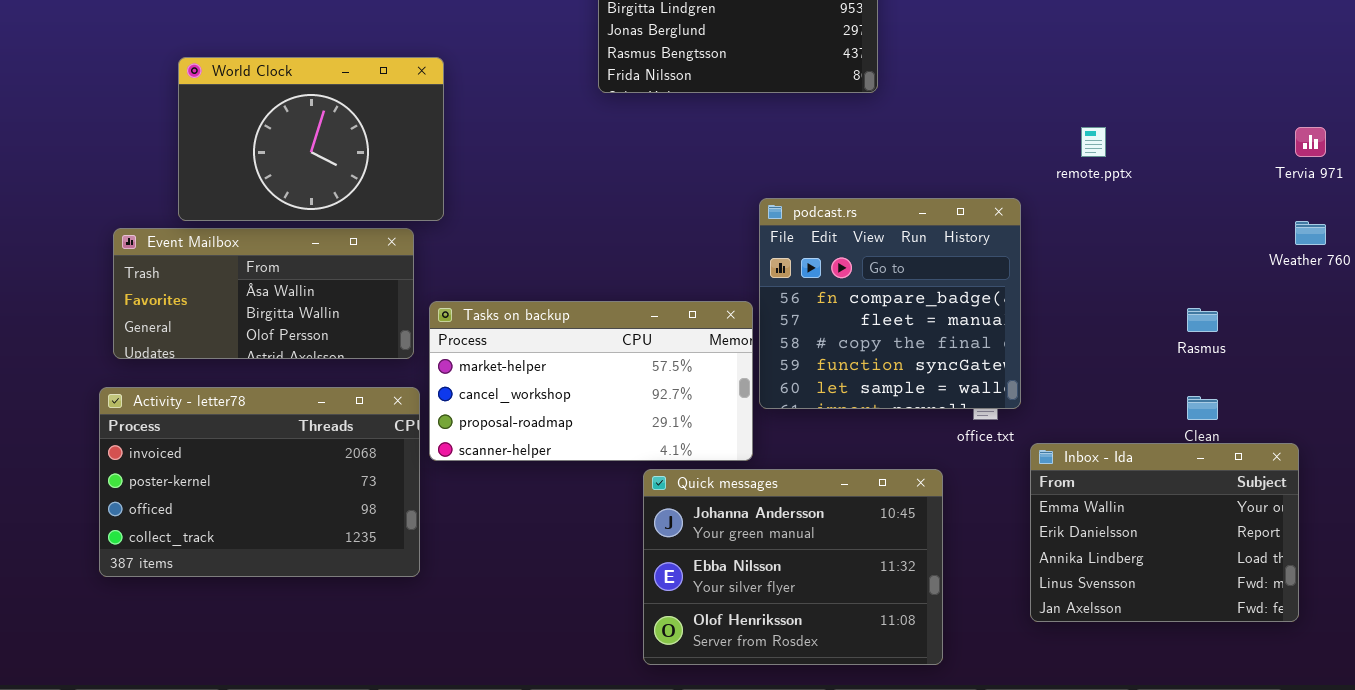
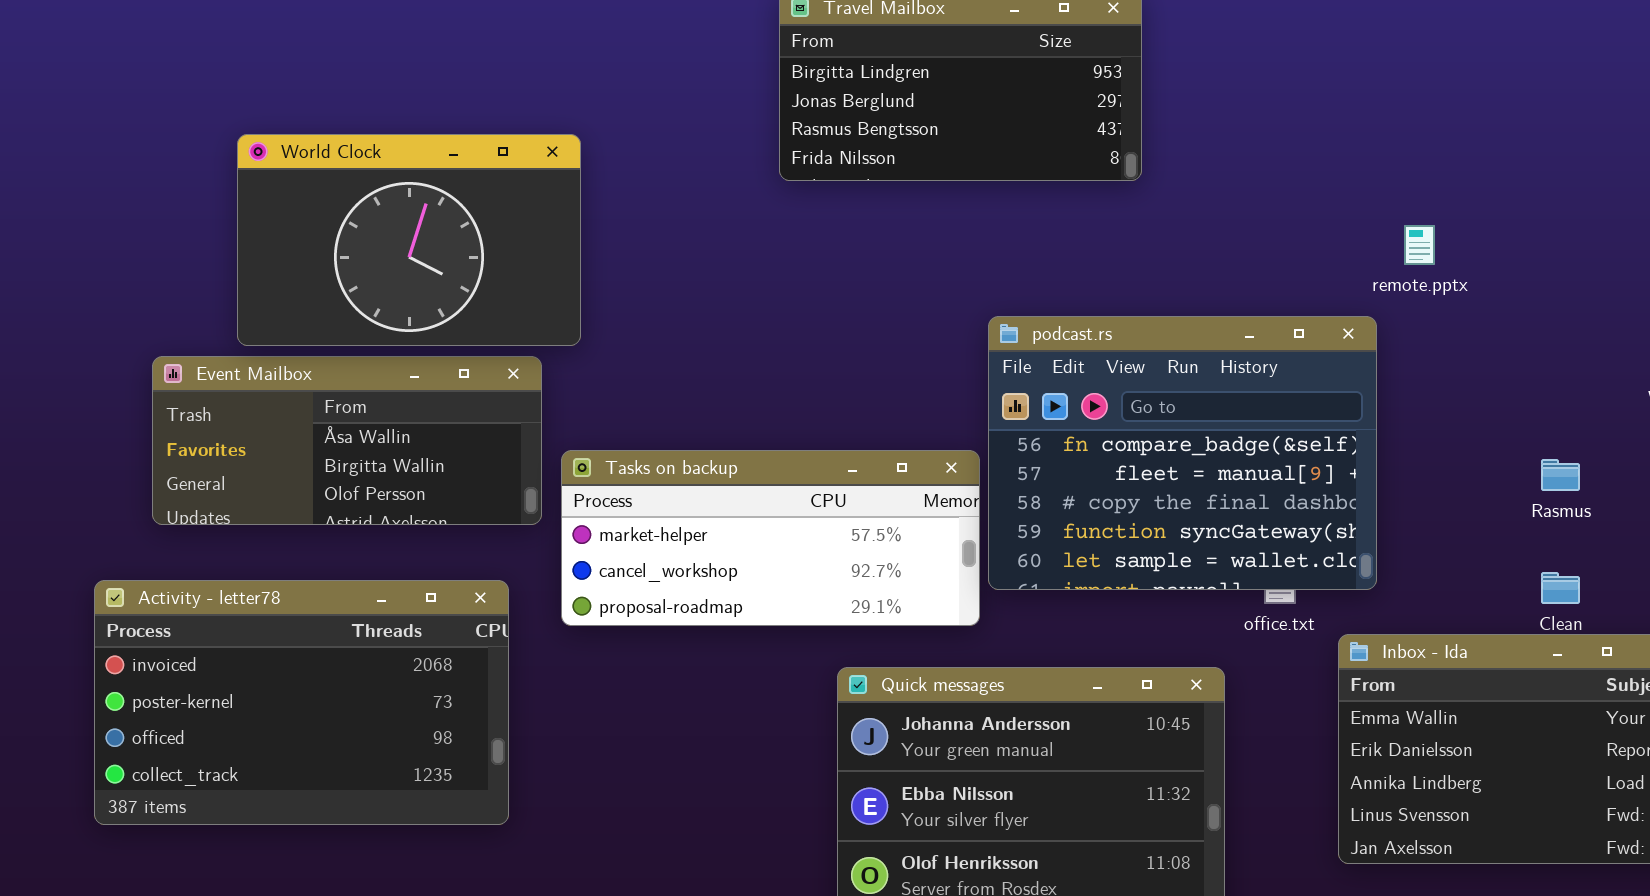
podcast.rs: [759,198,1021,409] -> [988,316,1377,590], resized
Tasks on backup: [429,301,753,461] -> [561,450,980,626], resized
Activity - letter78: [99,387,420,577] -> [94,580,509,825], moved

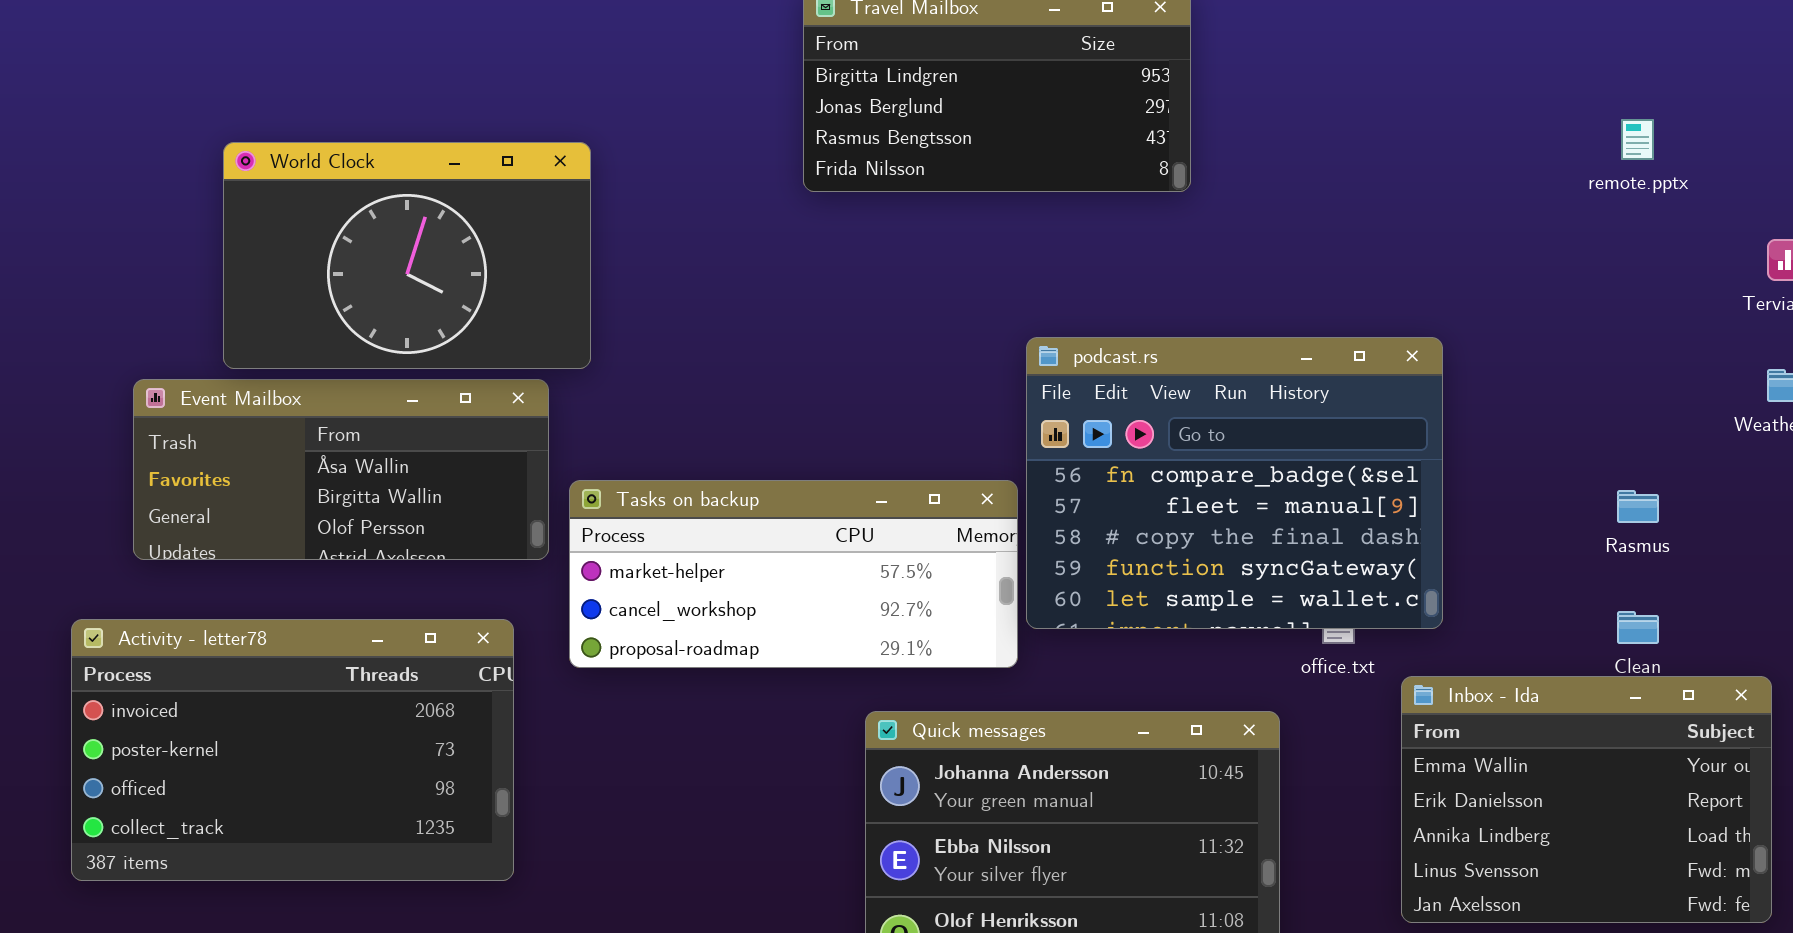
remote.pptx: [1404,225,1435,265] -> [1621,119,1654,160], moved

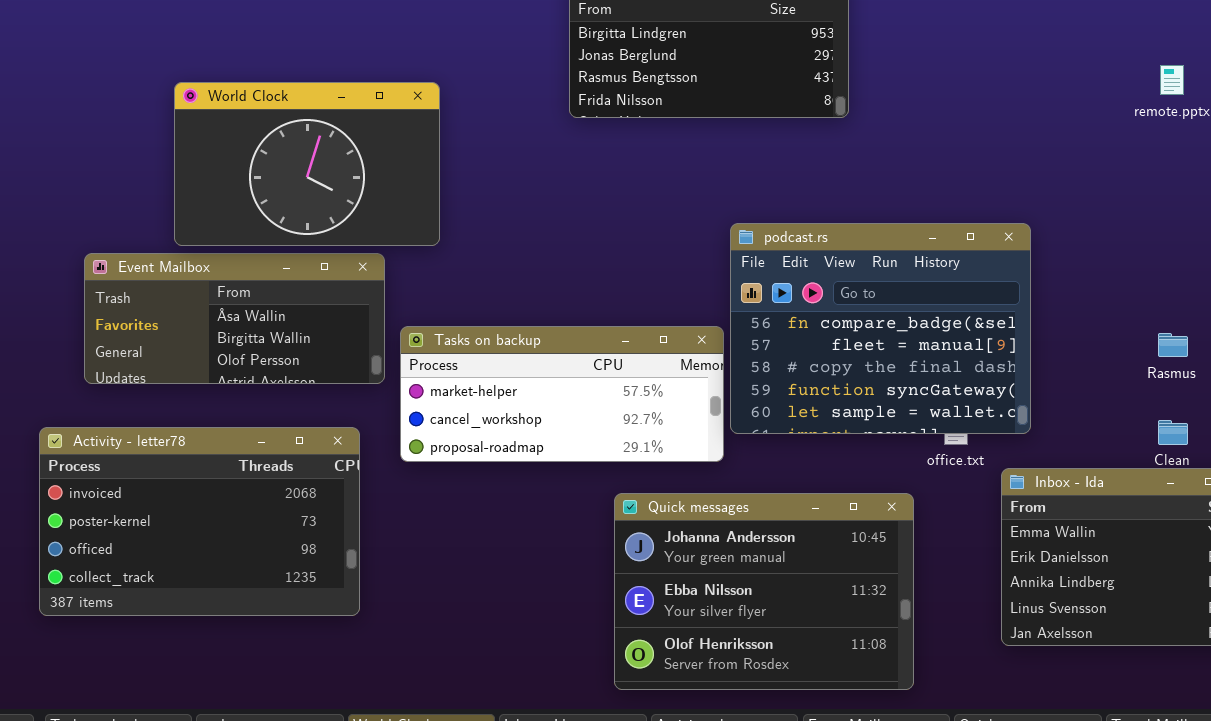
World Clock: [223,142,591,369] -> [174,82,440,246], moved

